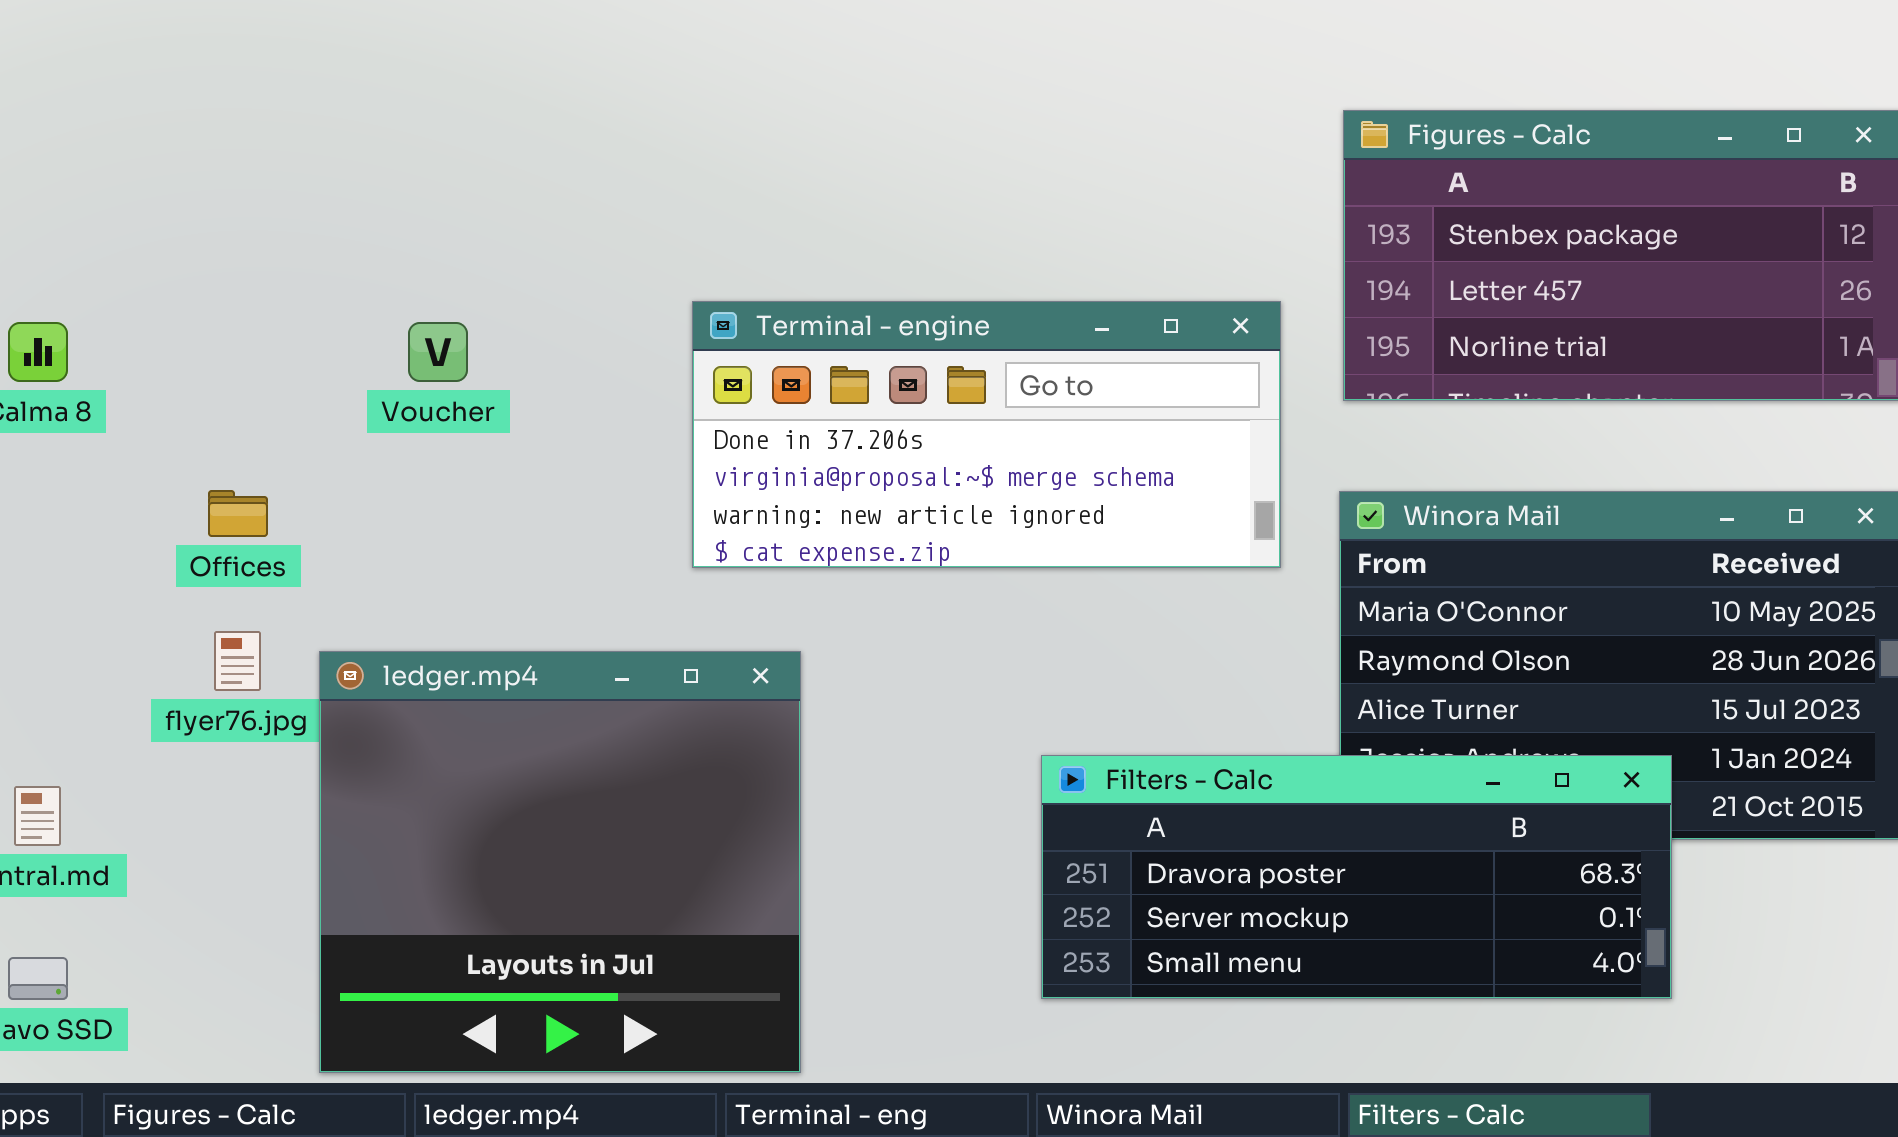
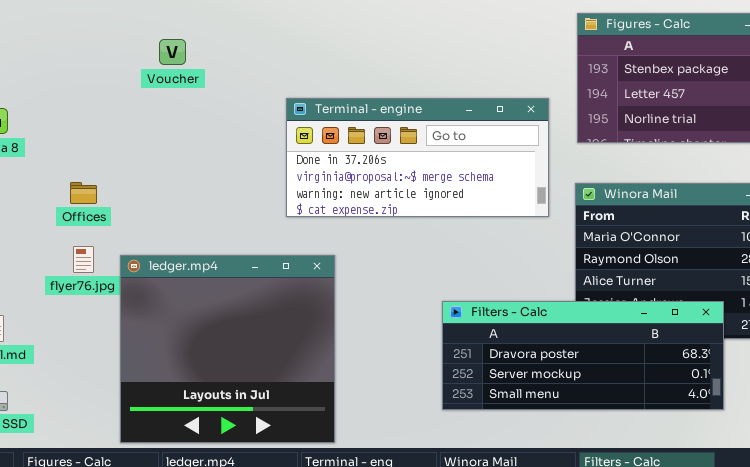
Voucher: [408,322,468,382] -> [159,39,186,65], moved

